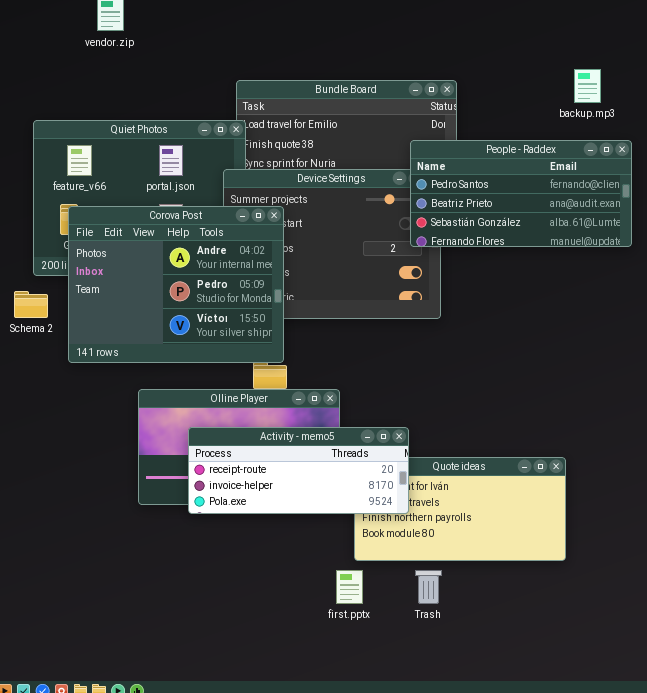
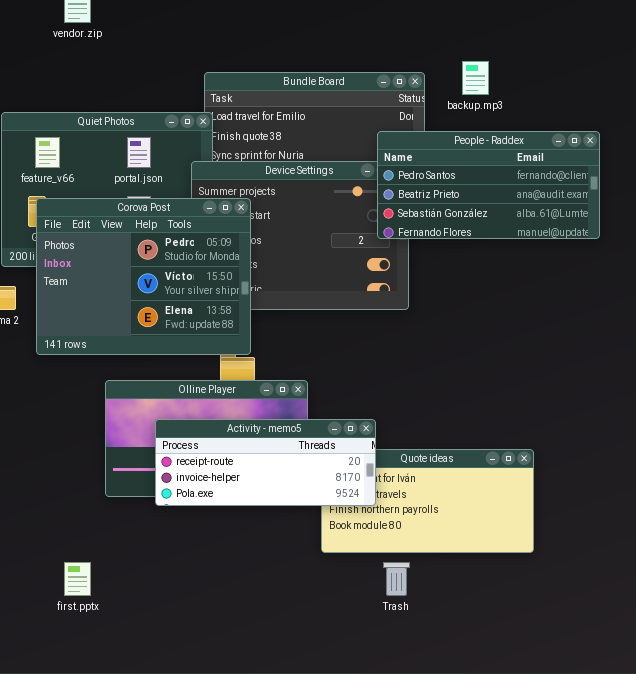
backup.mp3: [574,69,601,103] -> [462,61,489,95], moved
Corova Post: [68,206,284,363] -> [36,198,251,355], scrolled down 1 row
first.pptx: [336,570,363,604] -> [64,562,91,596], moved

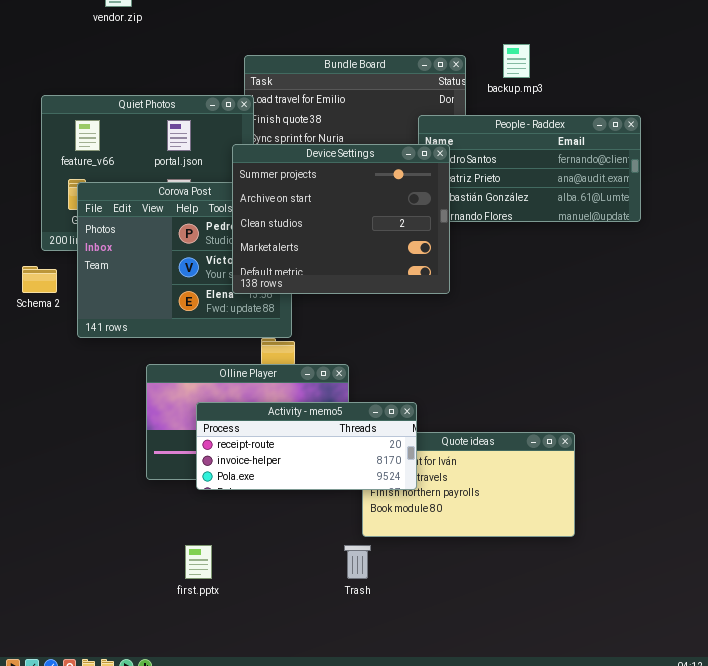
Device Settings: [191,161,409,310] -> [232,144,450,294], raised
first.pptx: [64,562,91,596] -> [185,545,212,579], moved
Trash: [383,562,410,596] -> [344,545,371,579], moved

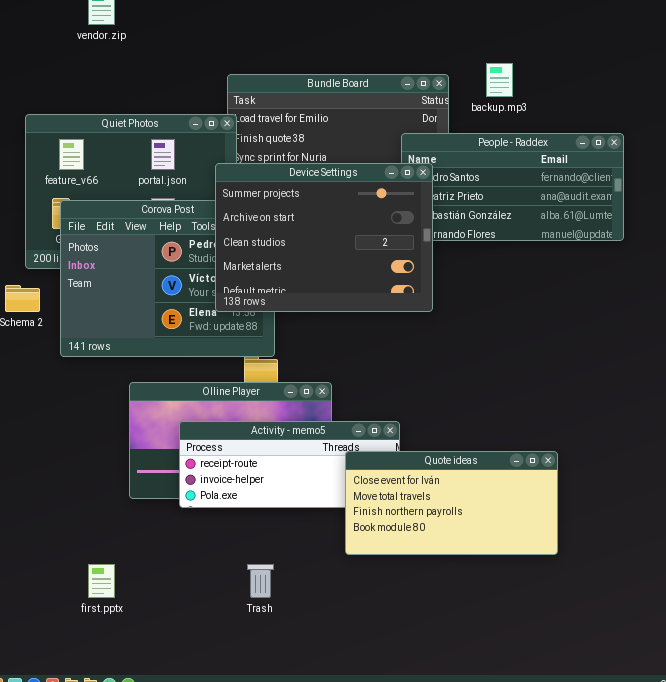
Quote ideas: [362,432,575,537] -> [345,451,558,555], raised
first.pptx: [185,545,212,579] -> [88,564,115,598], moved
Trash: [344,545,371,579] -> [247,564,274,598], moved

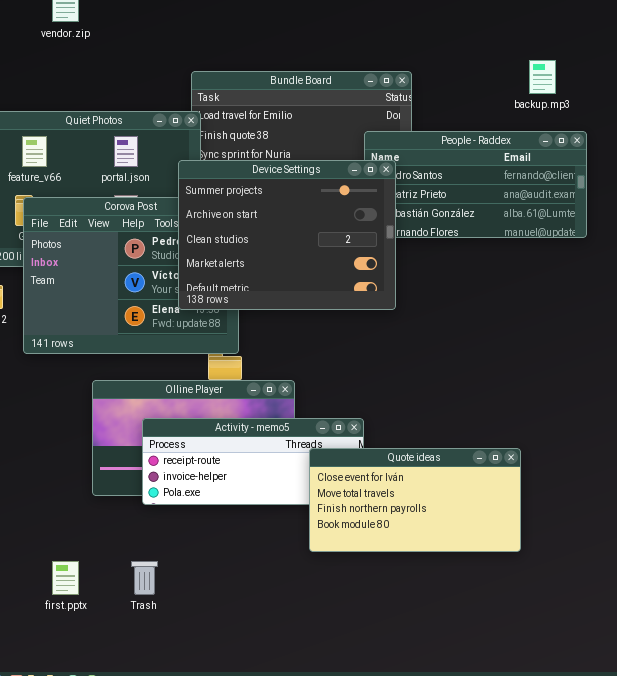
backup.mp3: [486,63,513,97] -> [529,60,556,94], moved
Trash: [247,564,274,598] -> [131,561,158,595], moved

